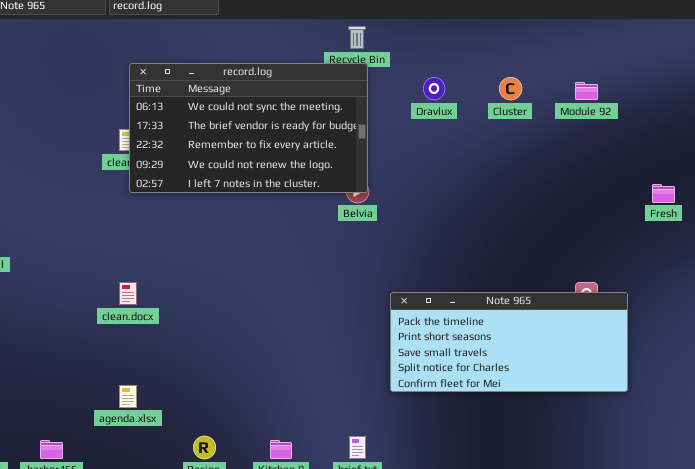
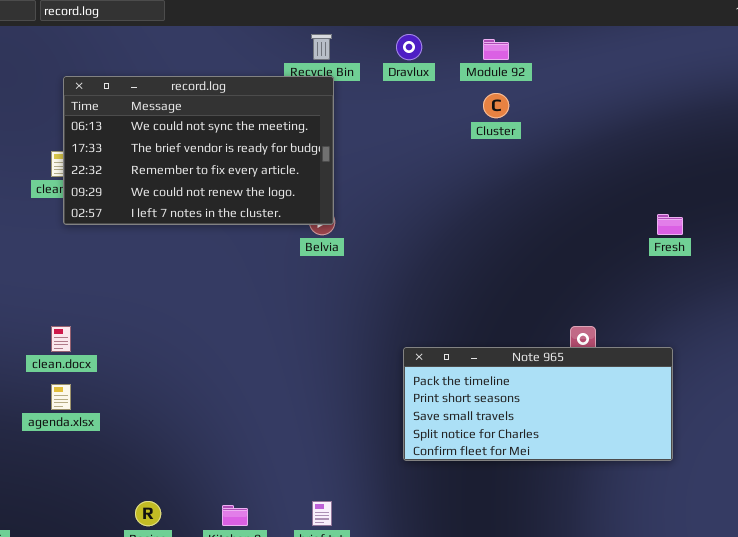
Dravlux: [423,77,445,100] -> [396,34,422,60], moved
Module 92: [575,82,598,100] -> [483,39,509,60], moved
Note 965: [390,292,628,392] -> [403,347,673,461], moved
agenda.xlsx: [119,385,137,408] -> [51,384,71,410], moved

